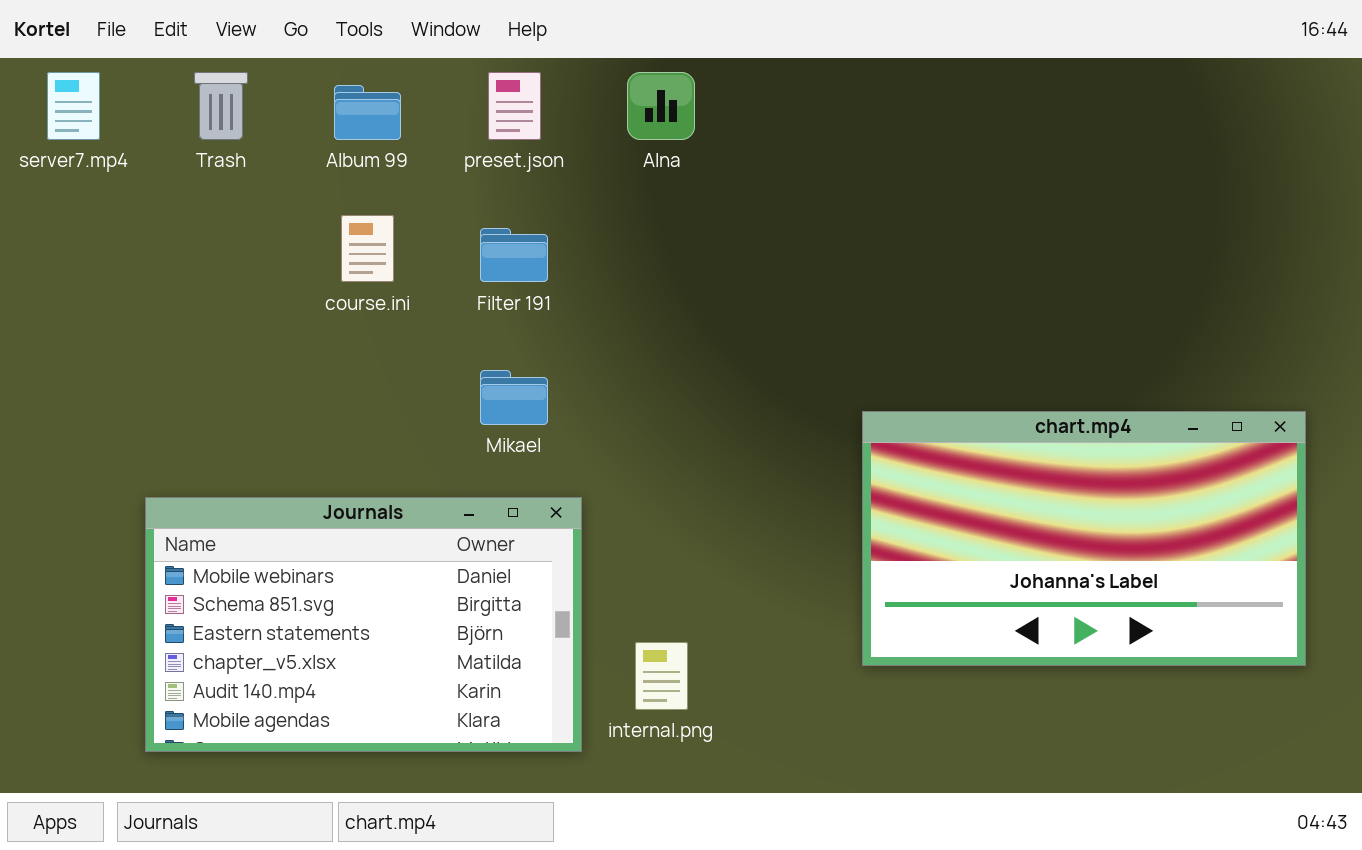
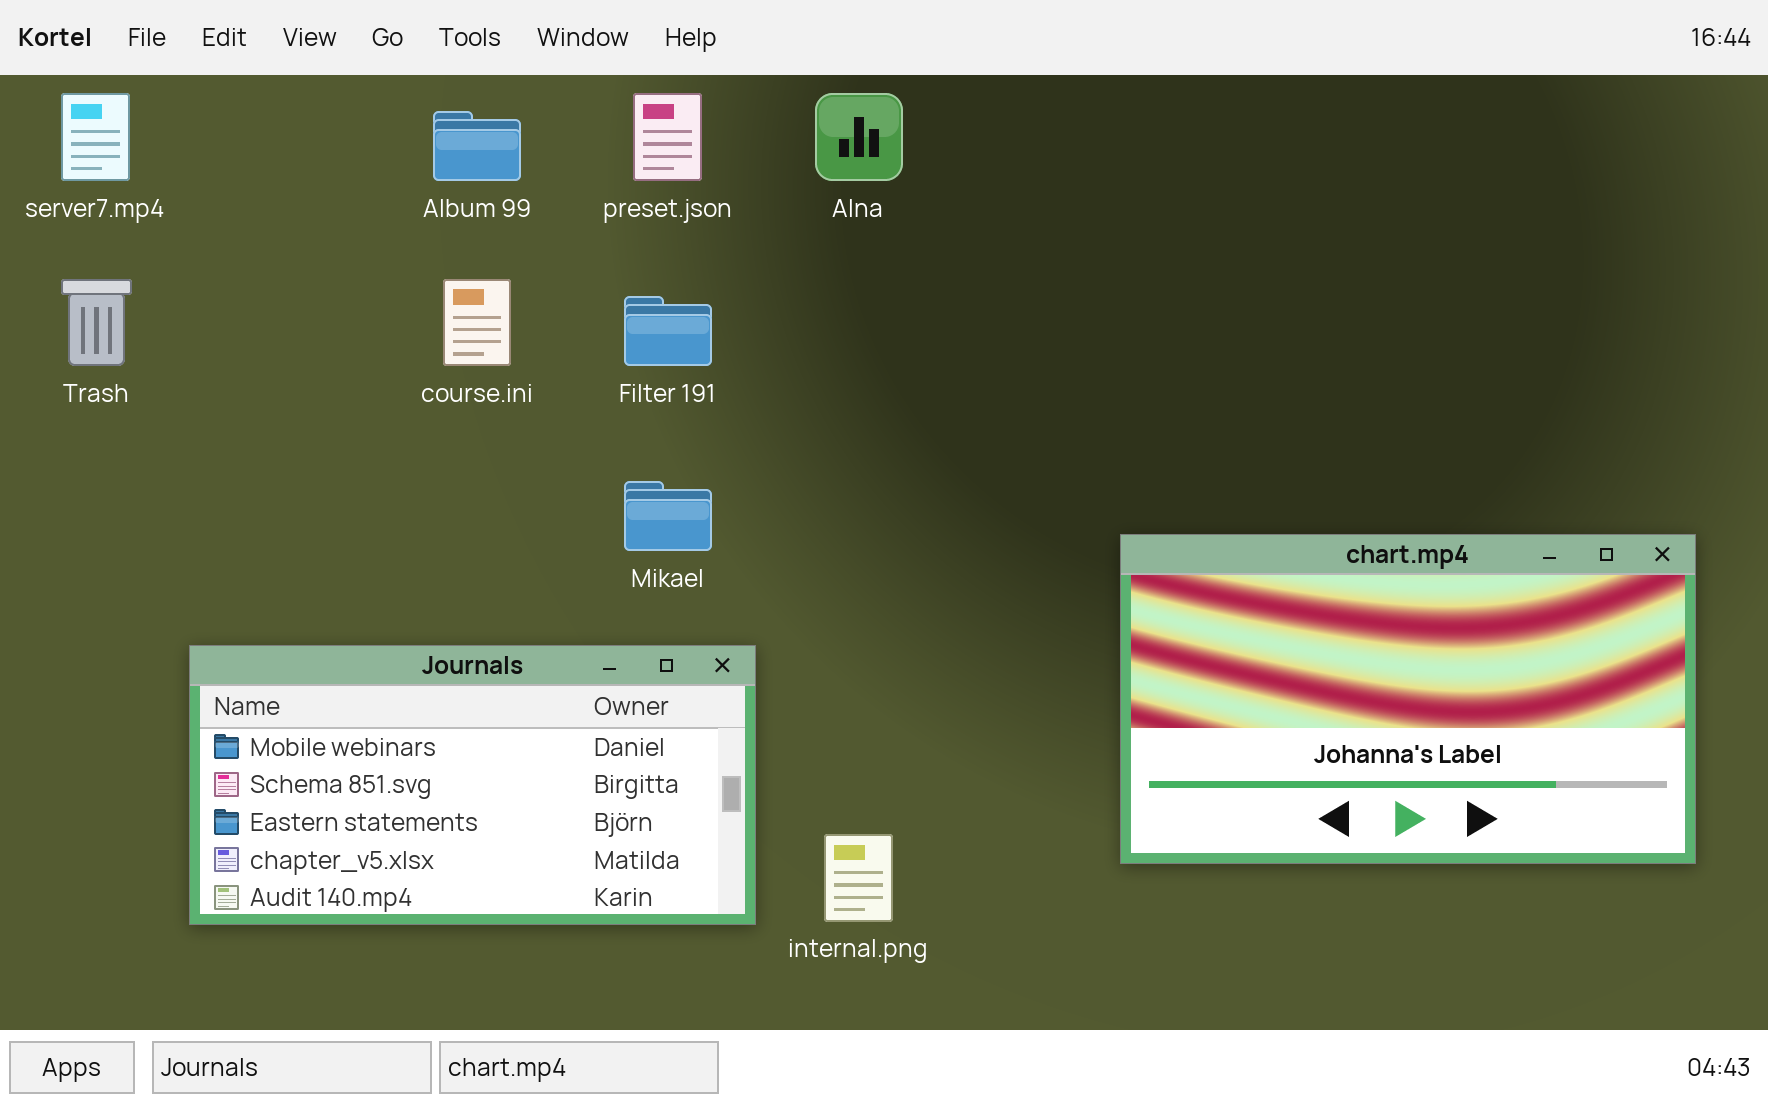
Trash: [194,72,248,140] -> [61,279,132,366], moved
Journals: [145,497,582,752] -> [189,645,756,925], resized

